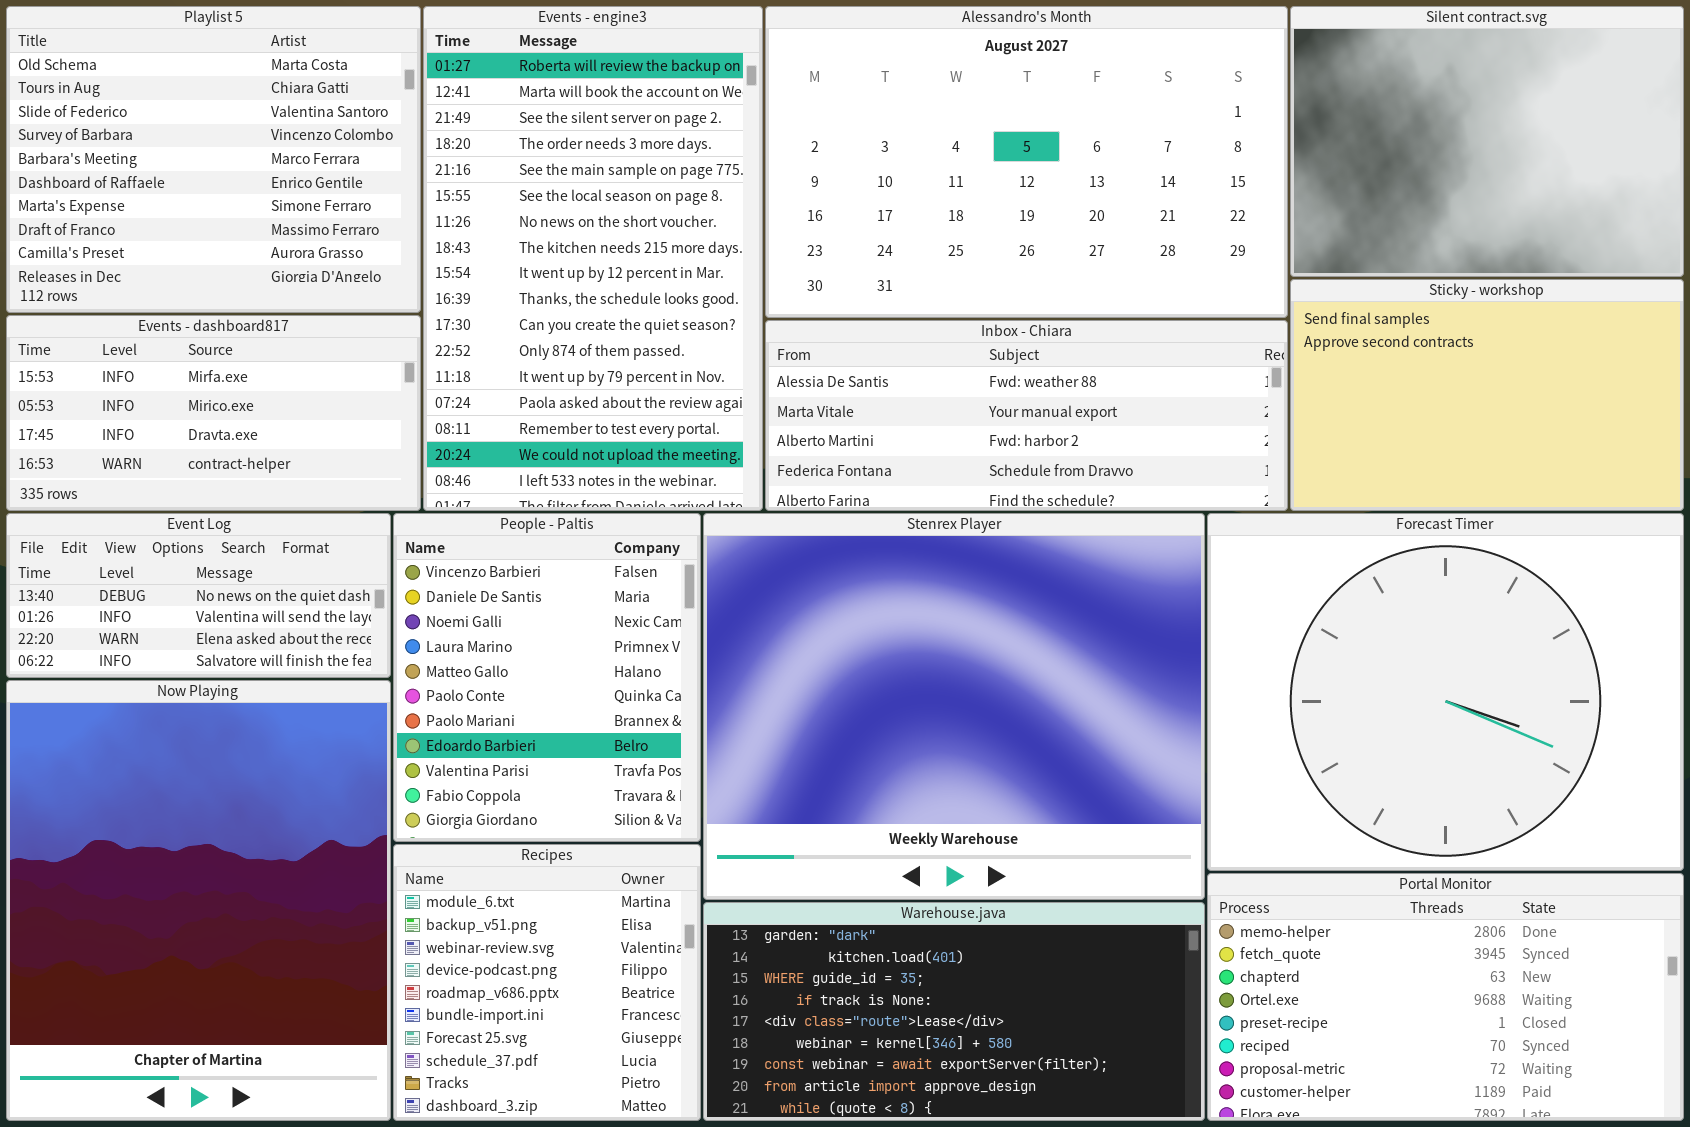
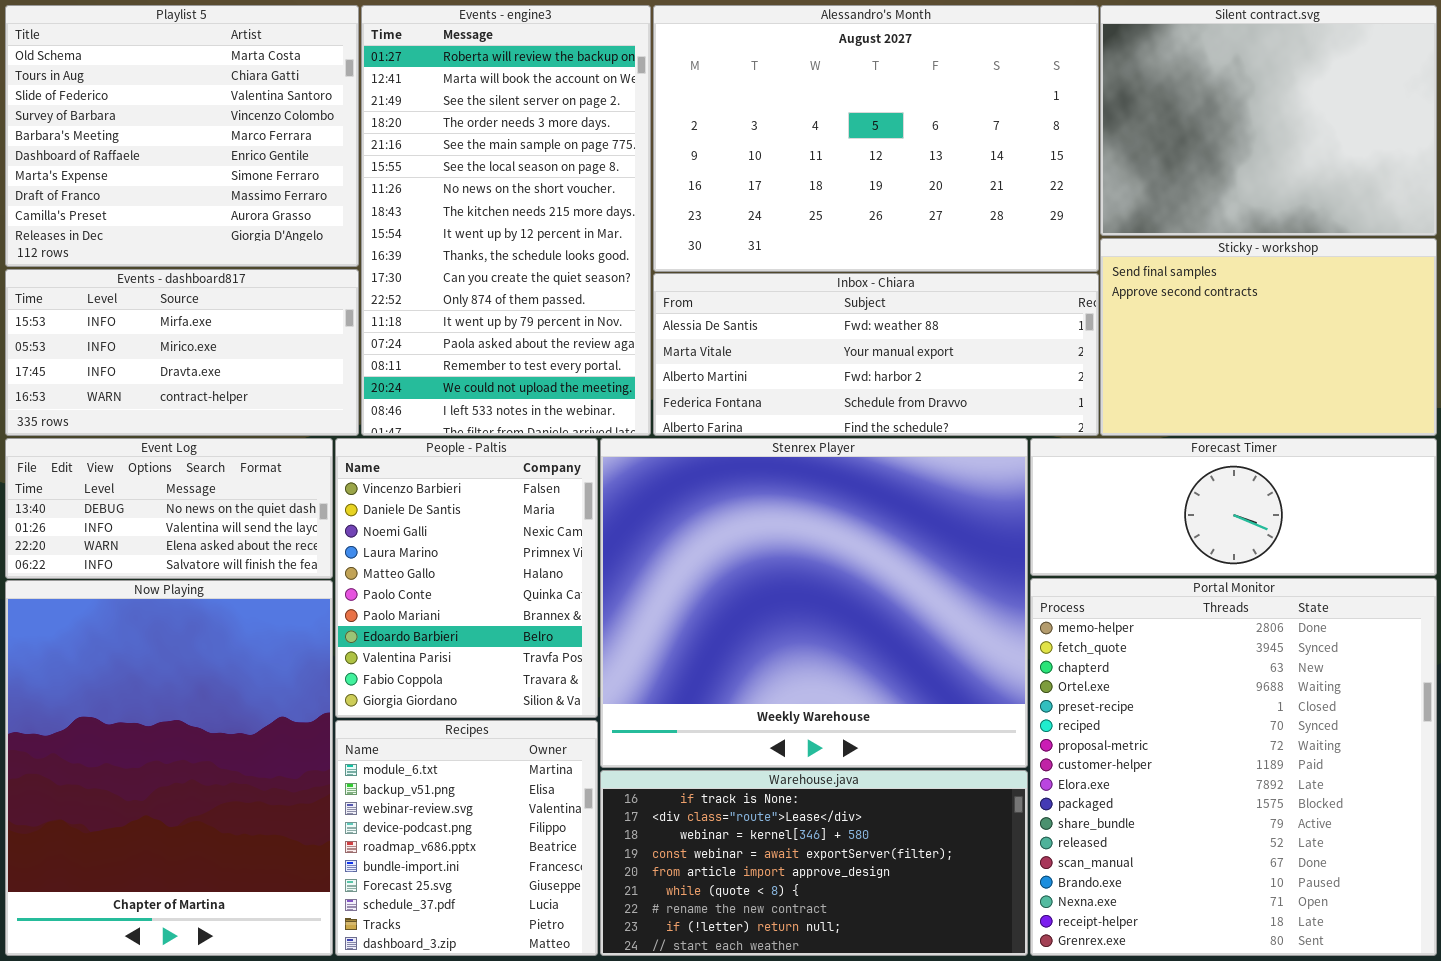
Forecast Timer: [1207,513,1684,871] -> [1030,438,1437,576], resized
Portal Monitor: [1207,873,1684,1121] -> [1030,578,1437,956], resized
Warehouse.java: [703,902,1205,1121] -> [600,770,1028,956], scrolled down 3 rows

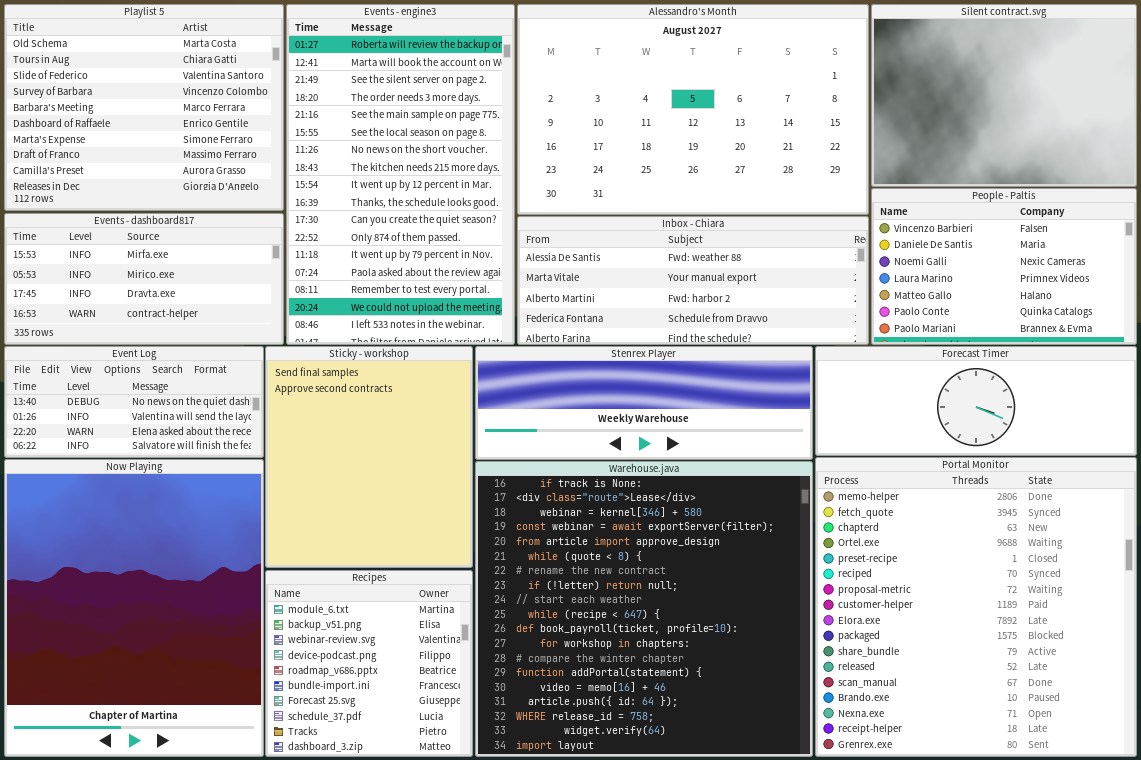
Sticky - workshop: [1100,238,1437,436] -> [265,346,473,568], moved, resized
People - Paltis: [335,438,598,718] -> [871,188,1137,345], moved, resized
Stenrex Player: [600,438,1028,768] -> [475,346,813,460], resized
Warehouse.java: [600,770,1028,956] -> [475,461,813,757], resized

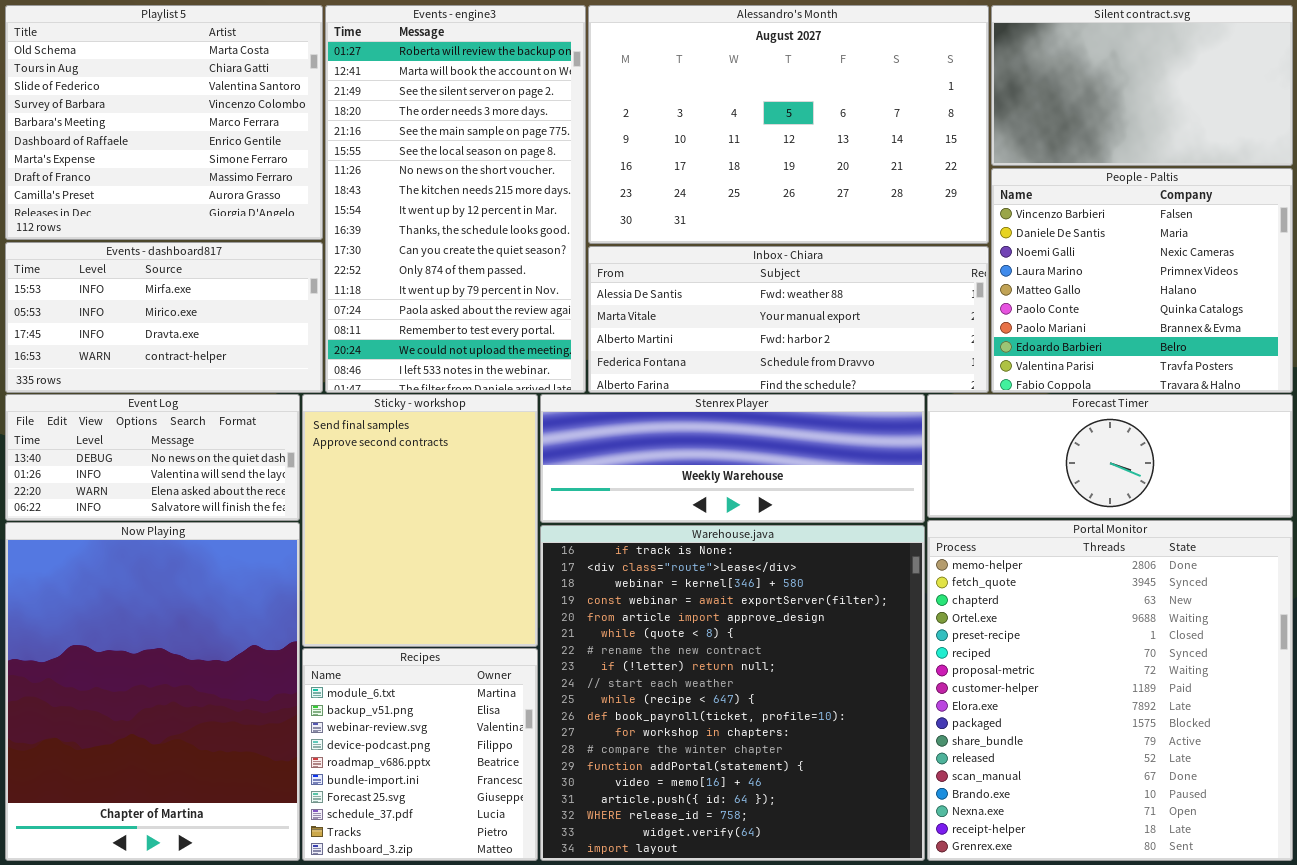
Silent contract.svg: [871,4,1137,187] -> [991,5,1293,166], resized
People - Paltis: [871,188,1137,345] -> [991,168,1293,393], resized

